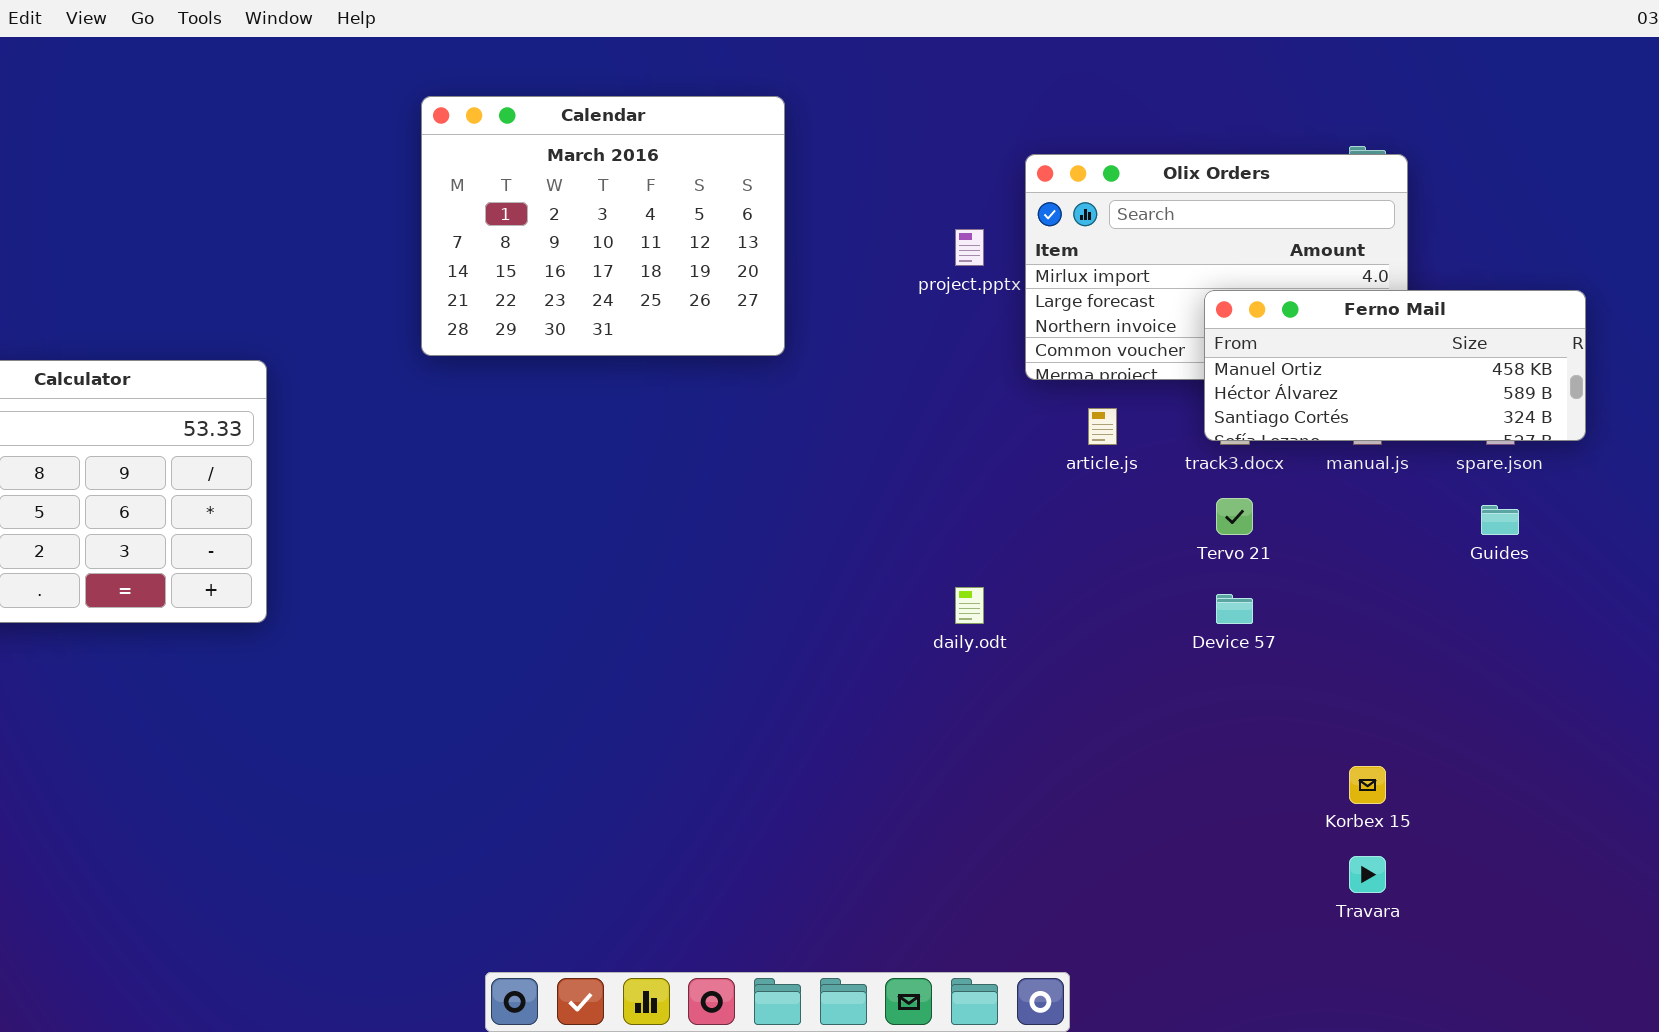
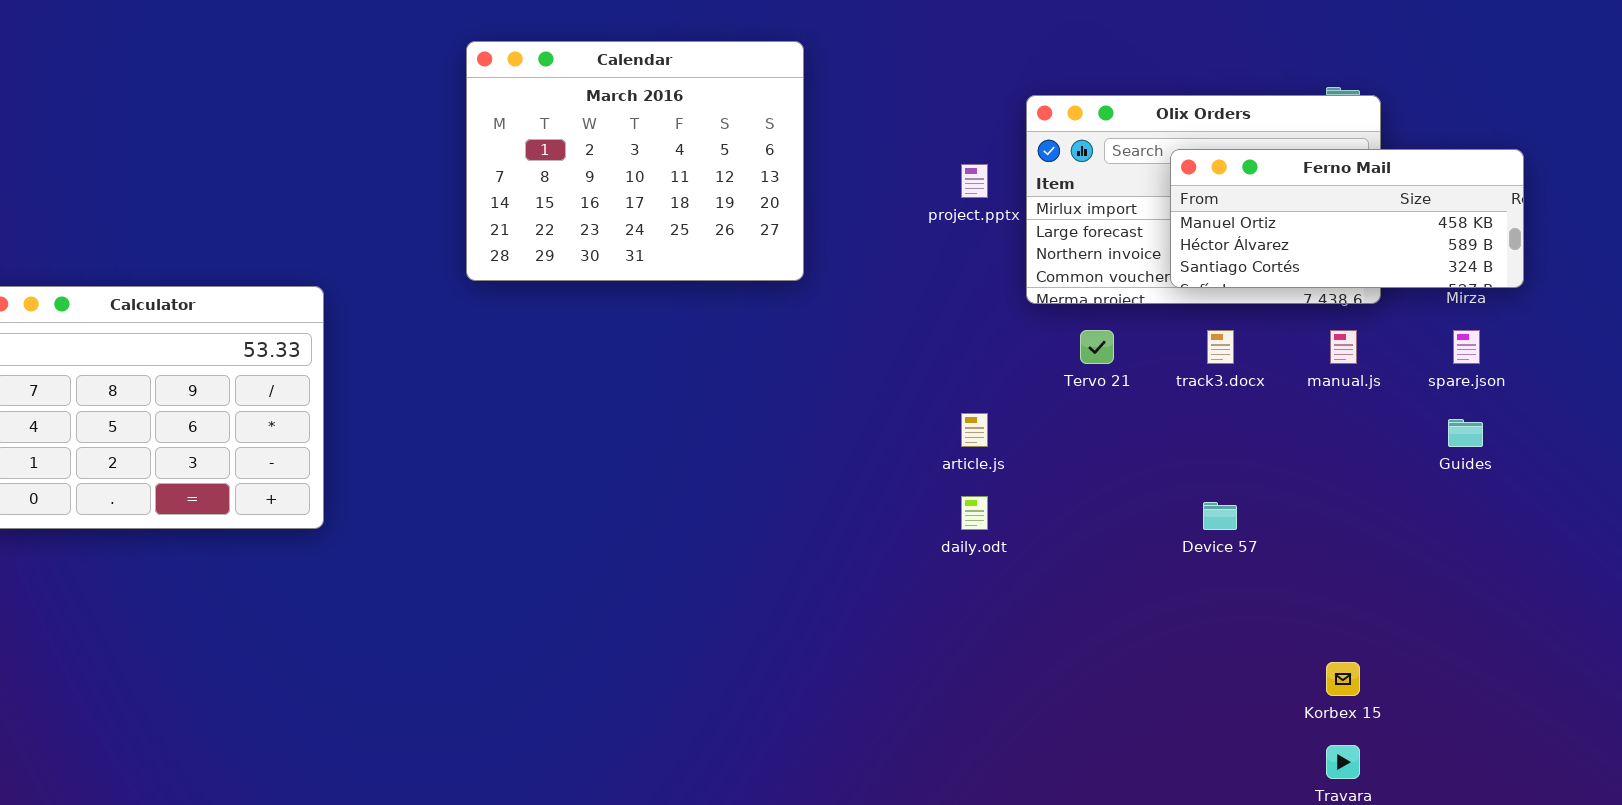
Ferno Mail: [1204,290,1586,441] -> [1170,149,1524,288], moved
article.js: [1088,408,1117,445] -> [961,413,988,447], moved
Tervo 21: [1216,498,1253,535] -> [1080,330,1114,364], moved

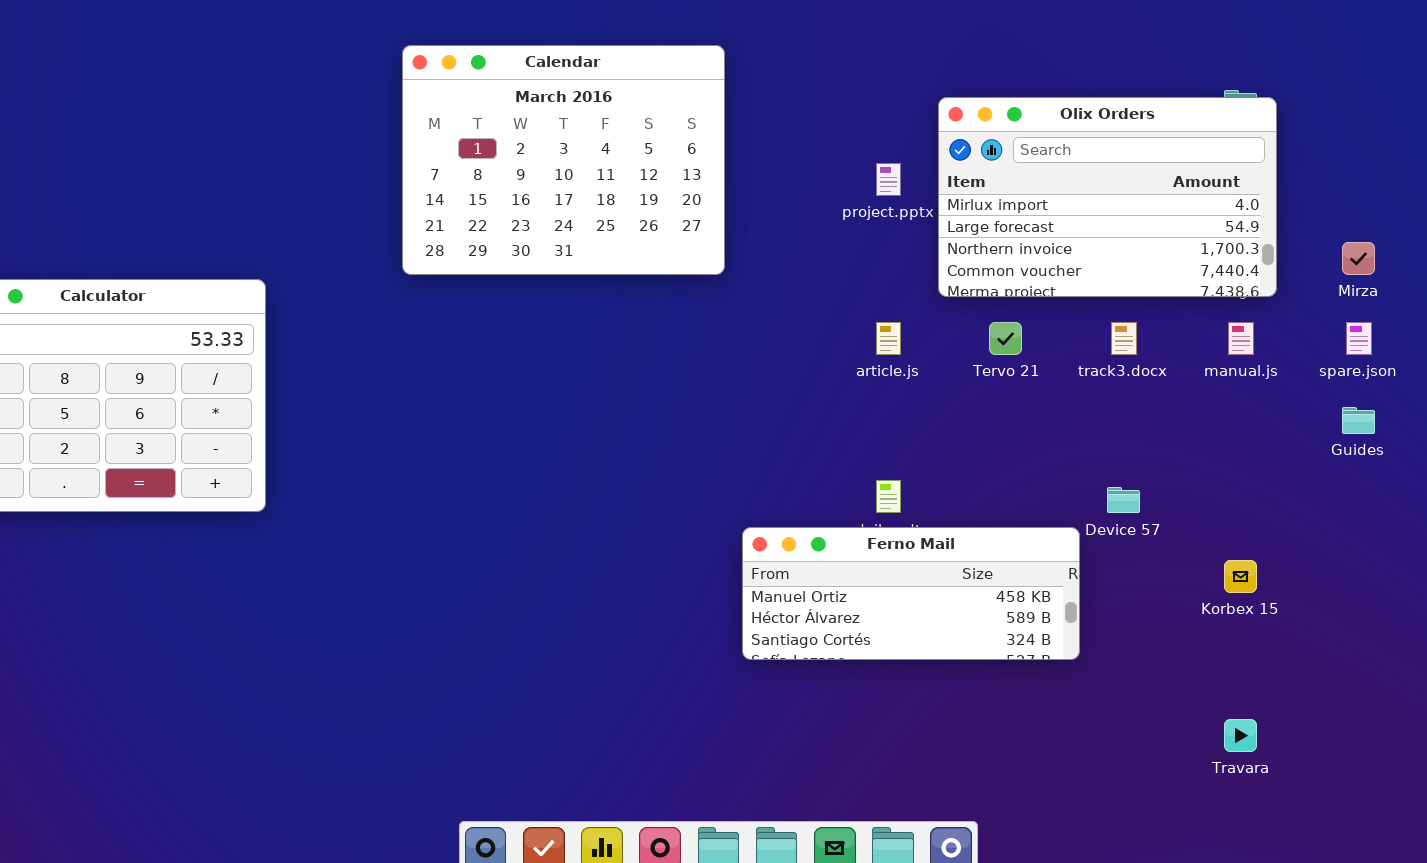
Ferno Mail: [1170,149,1524,288] -> [742,527,1080,660], moved
article.js: [961,413,988,447] -> [876,322,901,355], moved
Korbex 15: [1326,662,1360,696] -> [1224,560,1257,593], moved

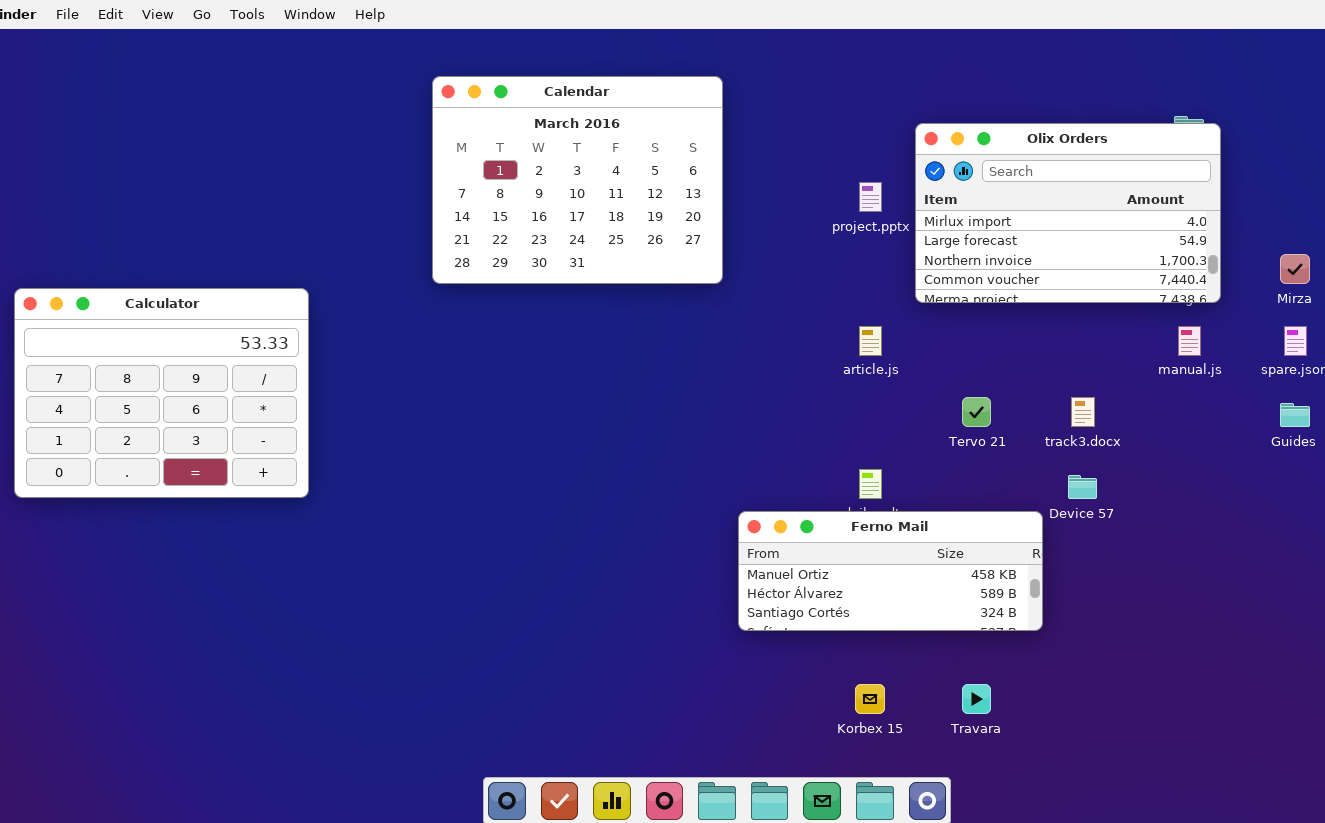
Tervo 21: [989,322,1022,355] -> [962,397,991,427], moved
track3.docx: [1111,322,1137,355] -> [1071,397,1095,427], moved
Korbex 15: [1224,560,1257,593] -> [855,684,885,714], moved
Travara: [1224,719,1257,752] -> [962,684,991,714], moved

